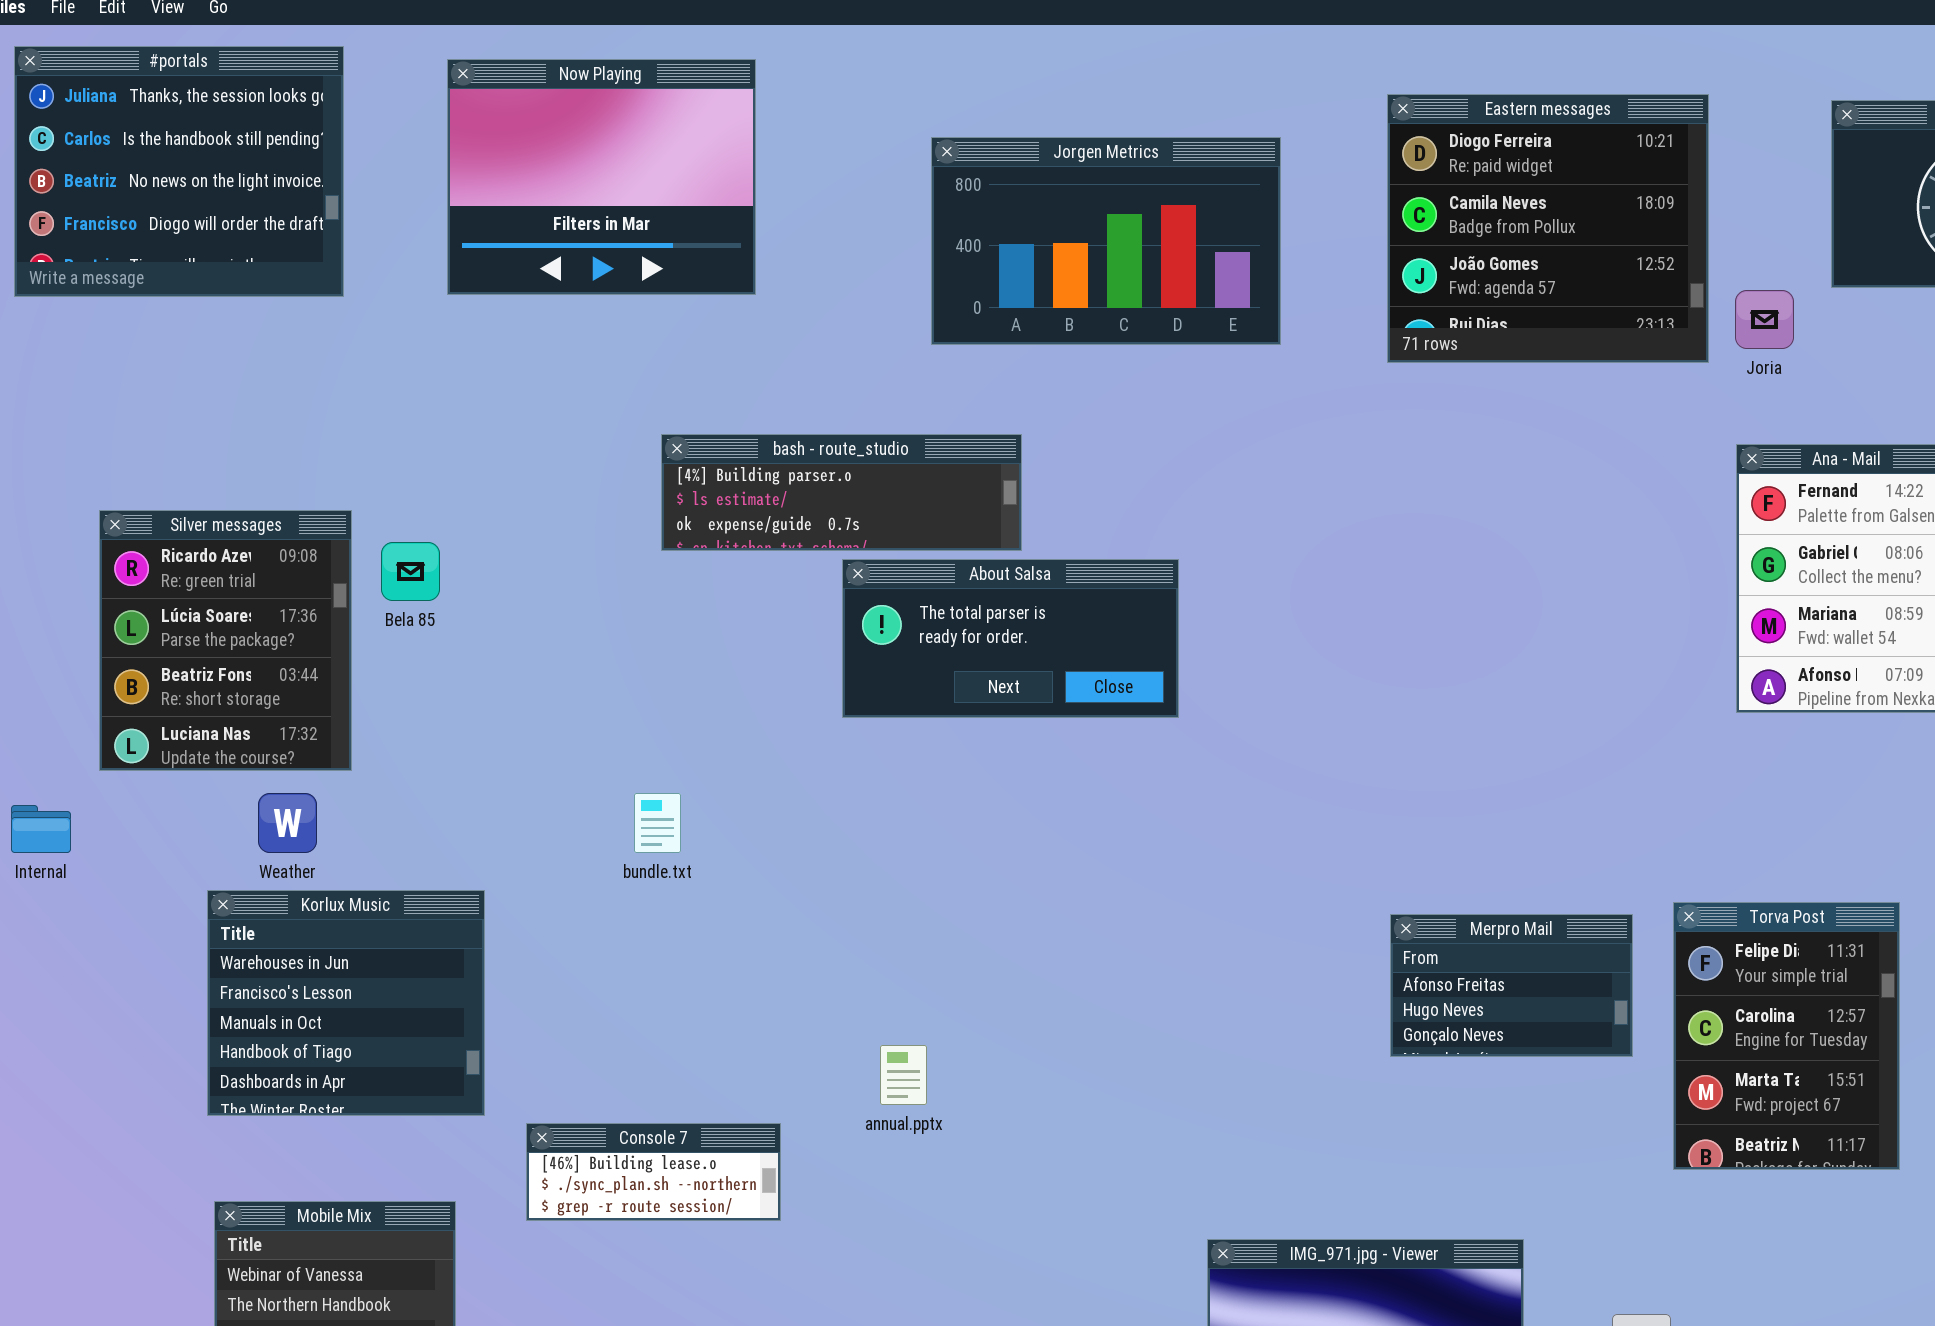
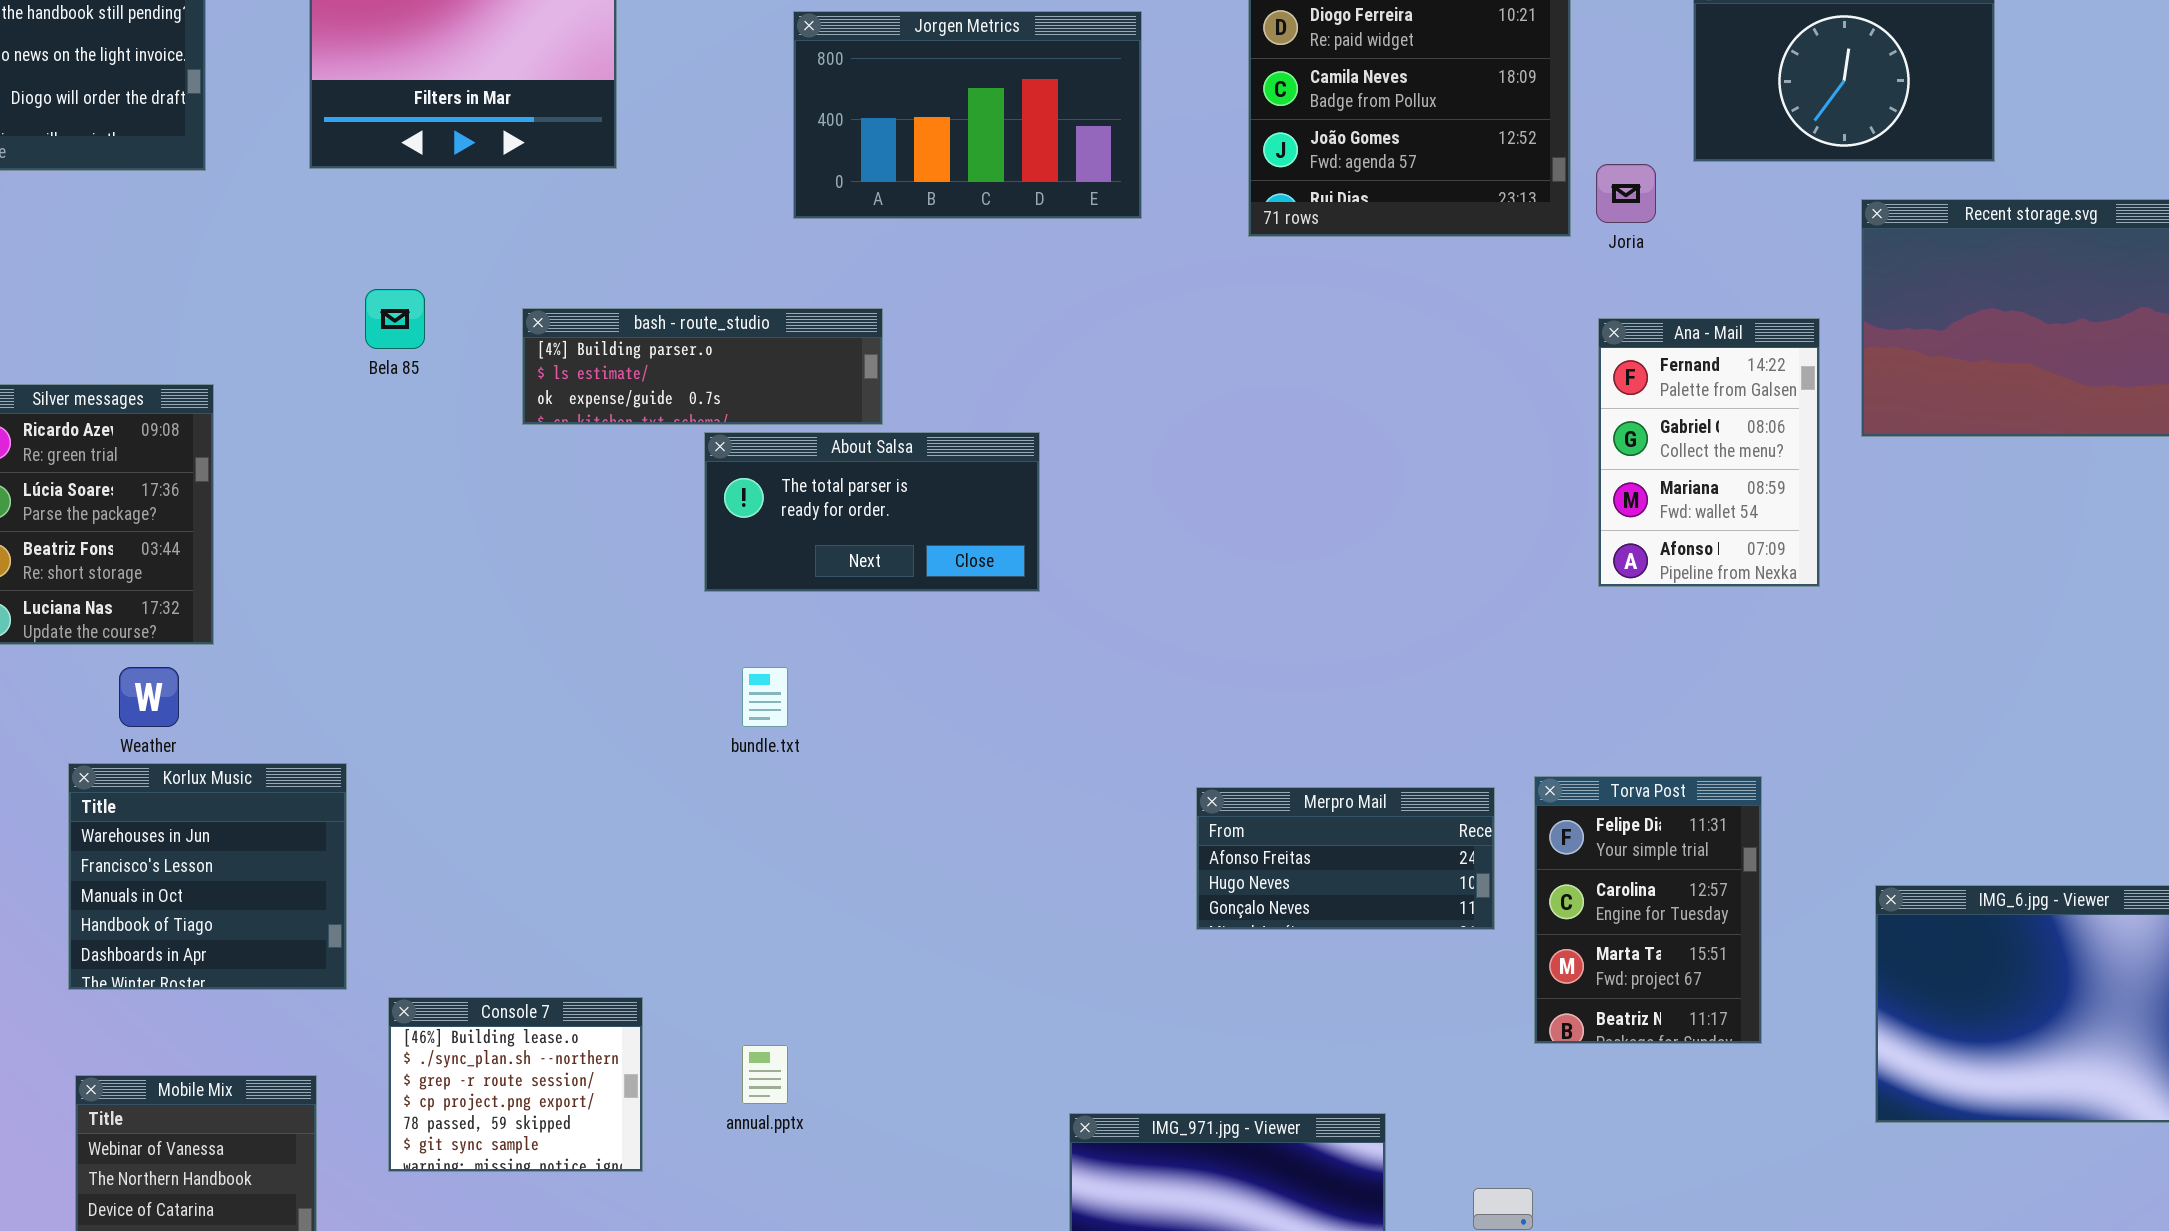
Bela 85: [381,542,440,601] -> [365,289,425,349], moved
bundle.txt: [634,793,681,853] -> [742,667,788,727], moved
Merpro Mail: [1390,914,1633,1057] -> [1196,787,1495,930], resized
annual.pptx: [880,1045,927,1105] -> [742,1045,788,1104], moved
Console 7: [526,1123,781,1221] -> [388,997,643,1172], resized

